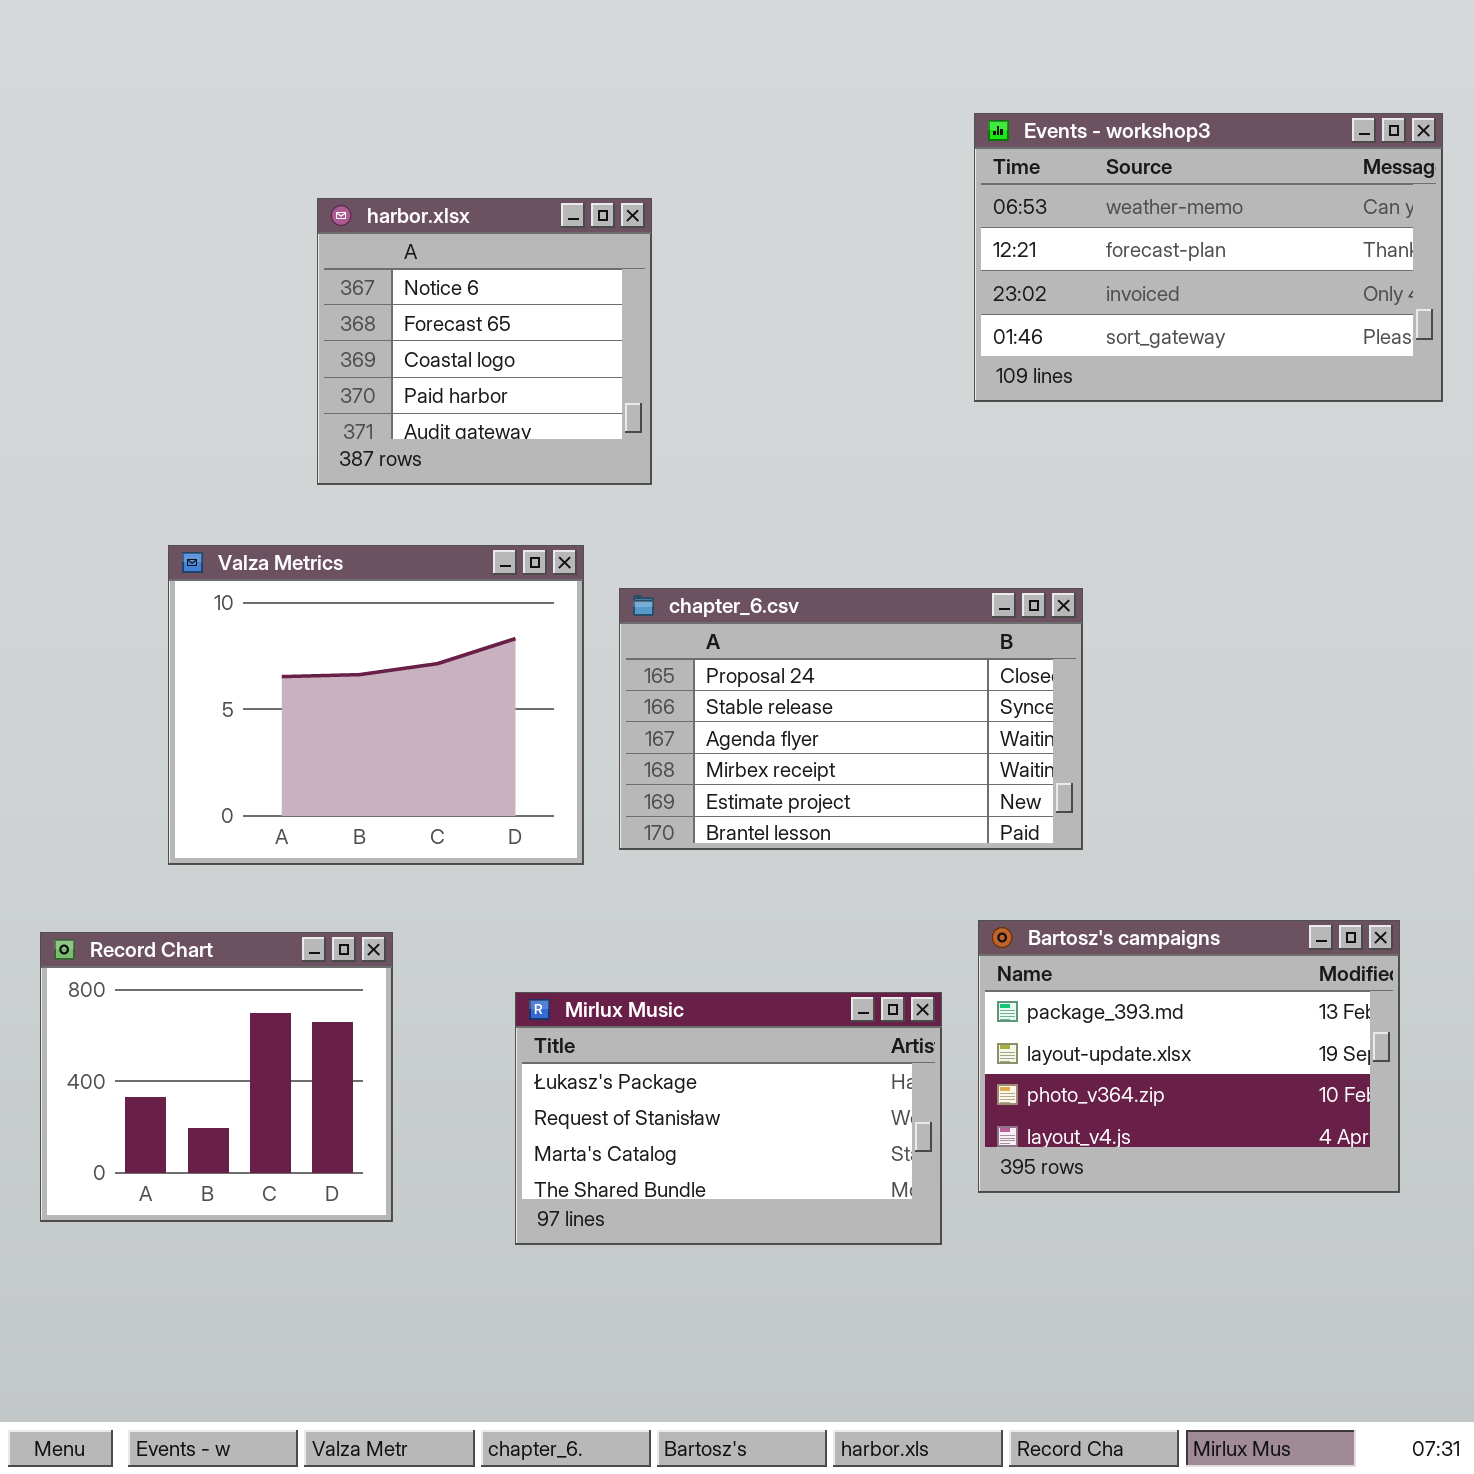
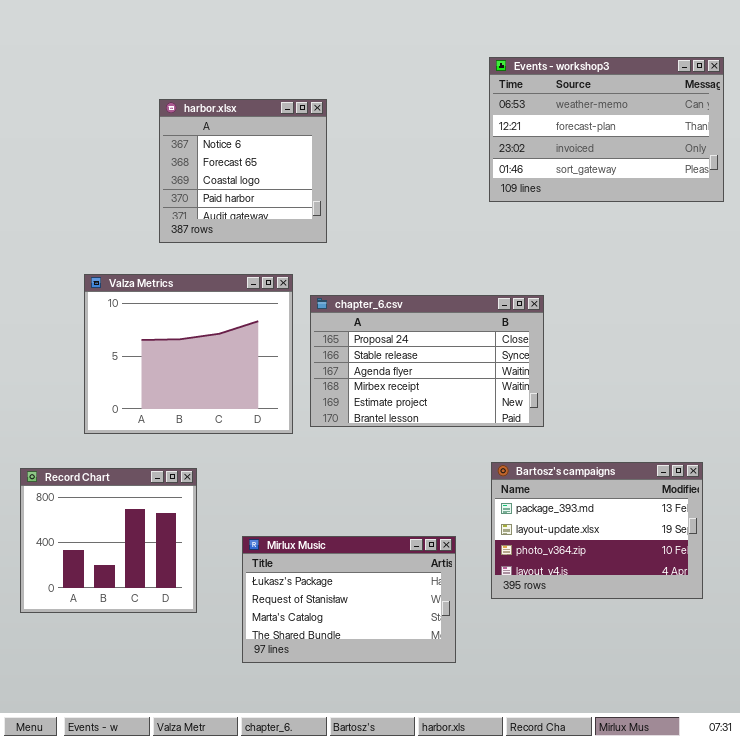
Mirlux Music: [515,992,942,1245] -> [242,536,456,663], moved

